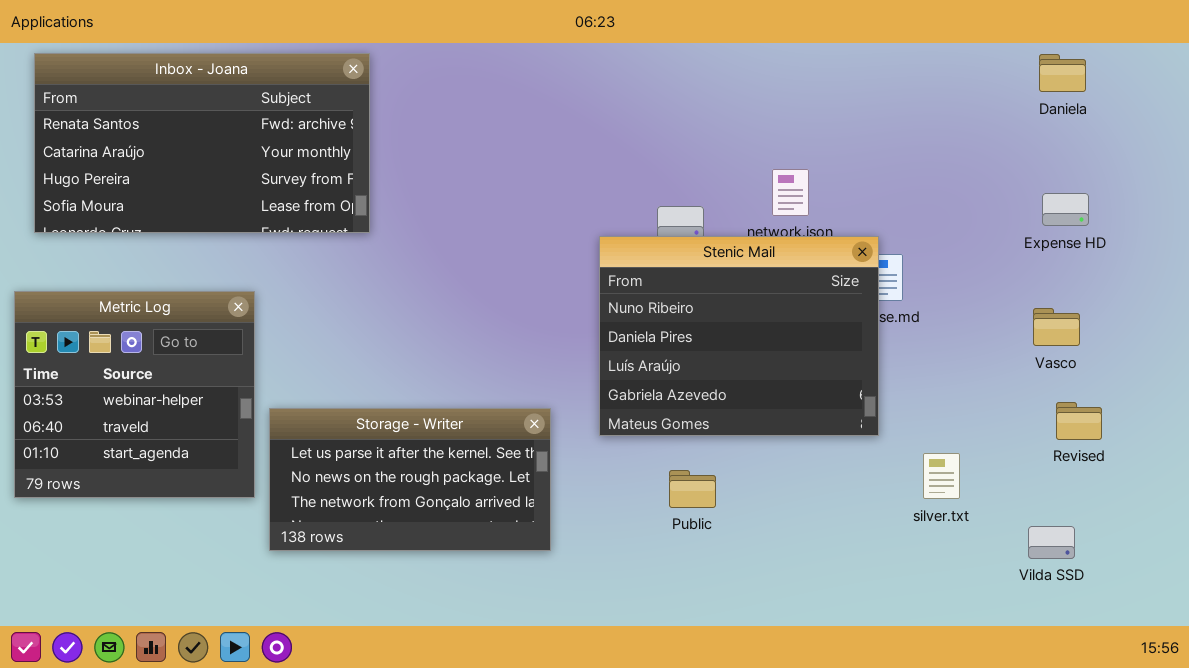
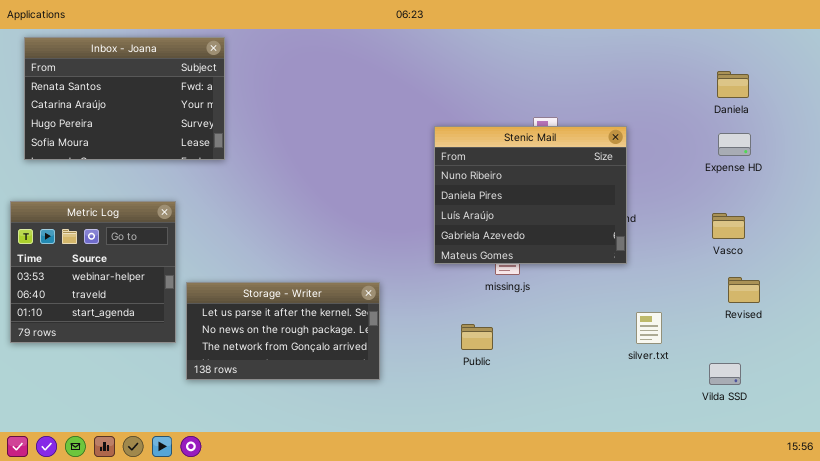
Inbox - Joana: [34,53,370,233] -> [24,37,225,160], resized
Daniela: [1039,54,1086,92] -> [717,71,749,98], moved
Stenic Mail: [599,236,879,436] -> [434,126,627,264], moved

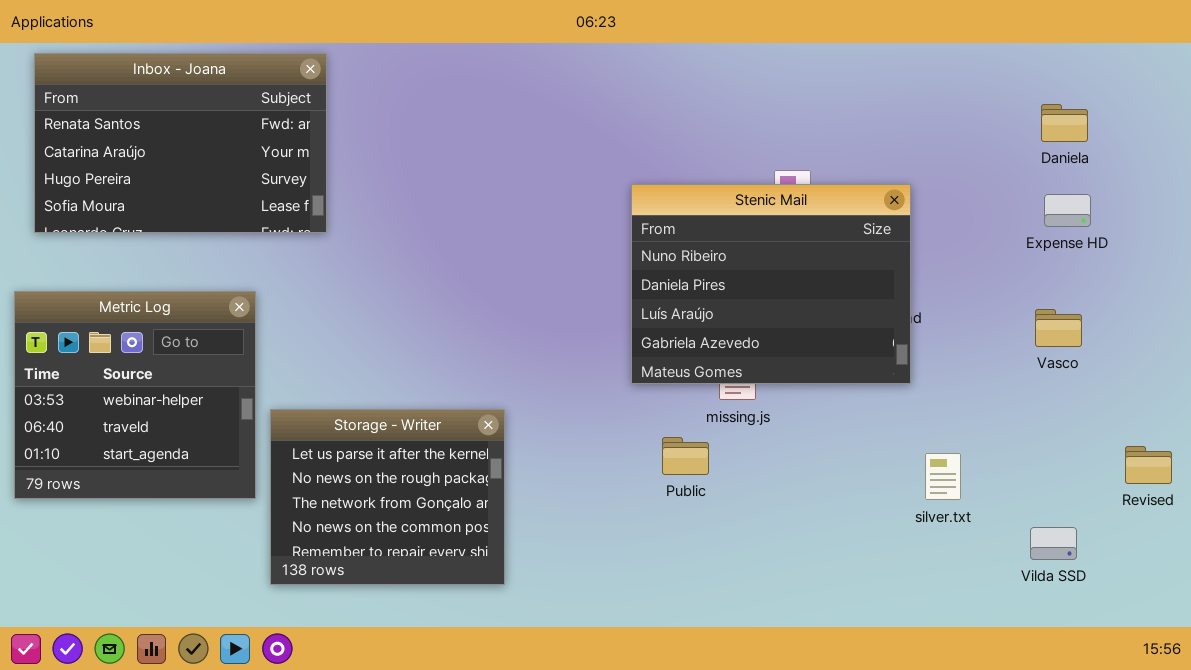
Revised: [728,277,760,303] -> [1125,446,1172,484], moved
Storage - Writer: [186,282,380,380] -> [270,409,505,585], resized
Public: [461,324,493,350] -> [662,437,709,475], moved

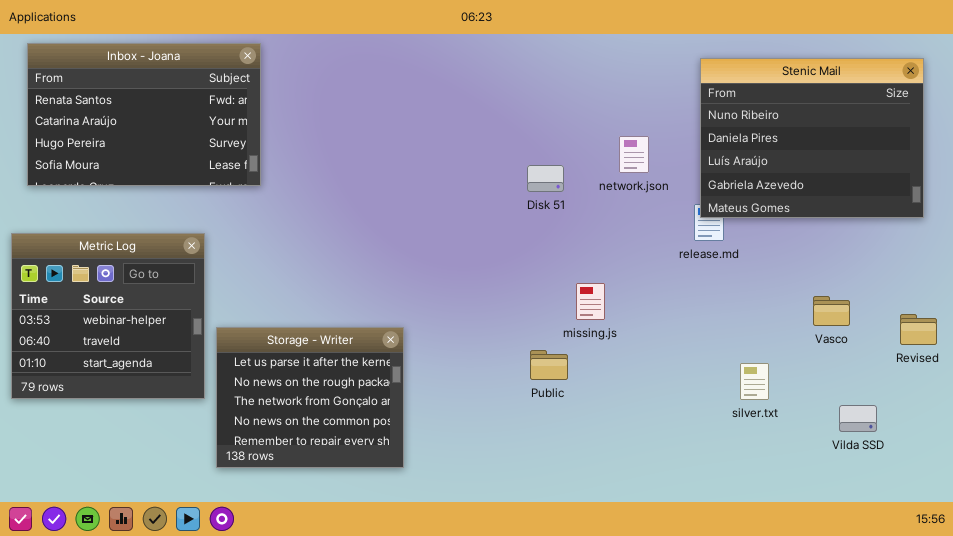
Stenic Mail: [631,184,911,384] -> [700,58,924,218], moved
Vasco: [1035,309,1082,347] -> [813,296,850,326], moved
Revised: [1125,446,1172,484] -> [900,314,937,345], moved
Vilda SSD: [1030,527,1077,560] -> [839,405,877,432], moved

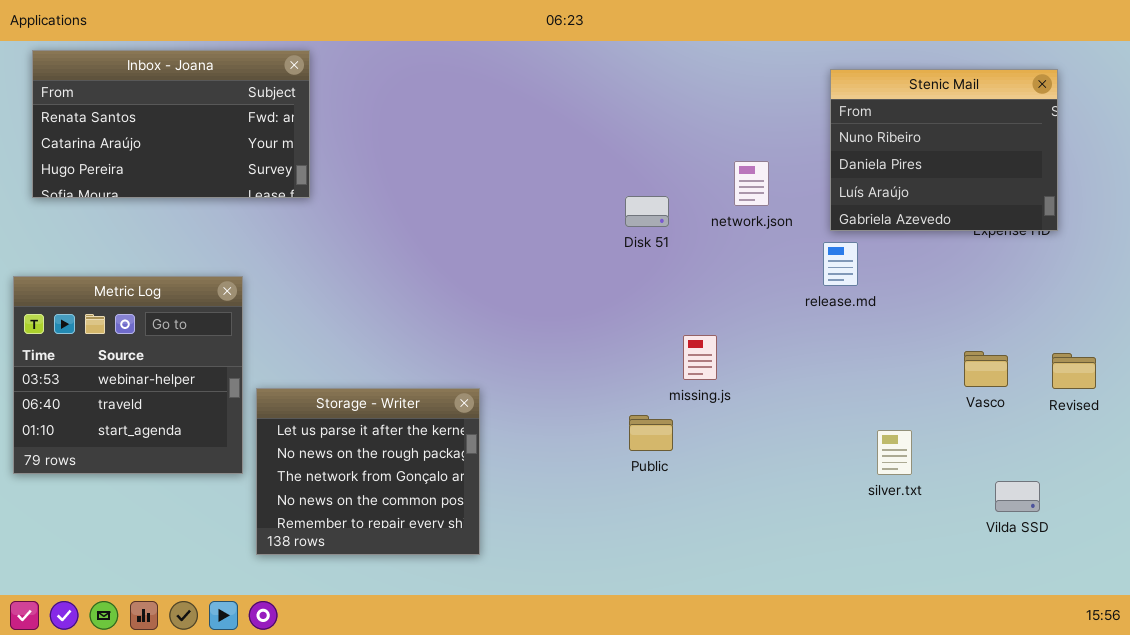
Inbox - Joana: [27,43,261,186] -> [32,50,310,198], resized
Stenic Mail: [700,58,924,218] -> [830,69,1058,231], resized
Revised: [900,314,937,345] -> [1052,353,1096,389], moved

